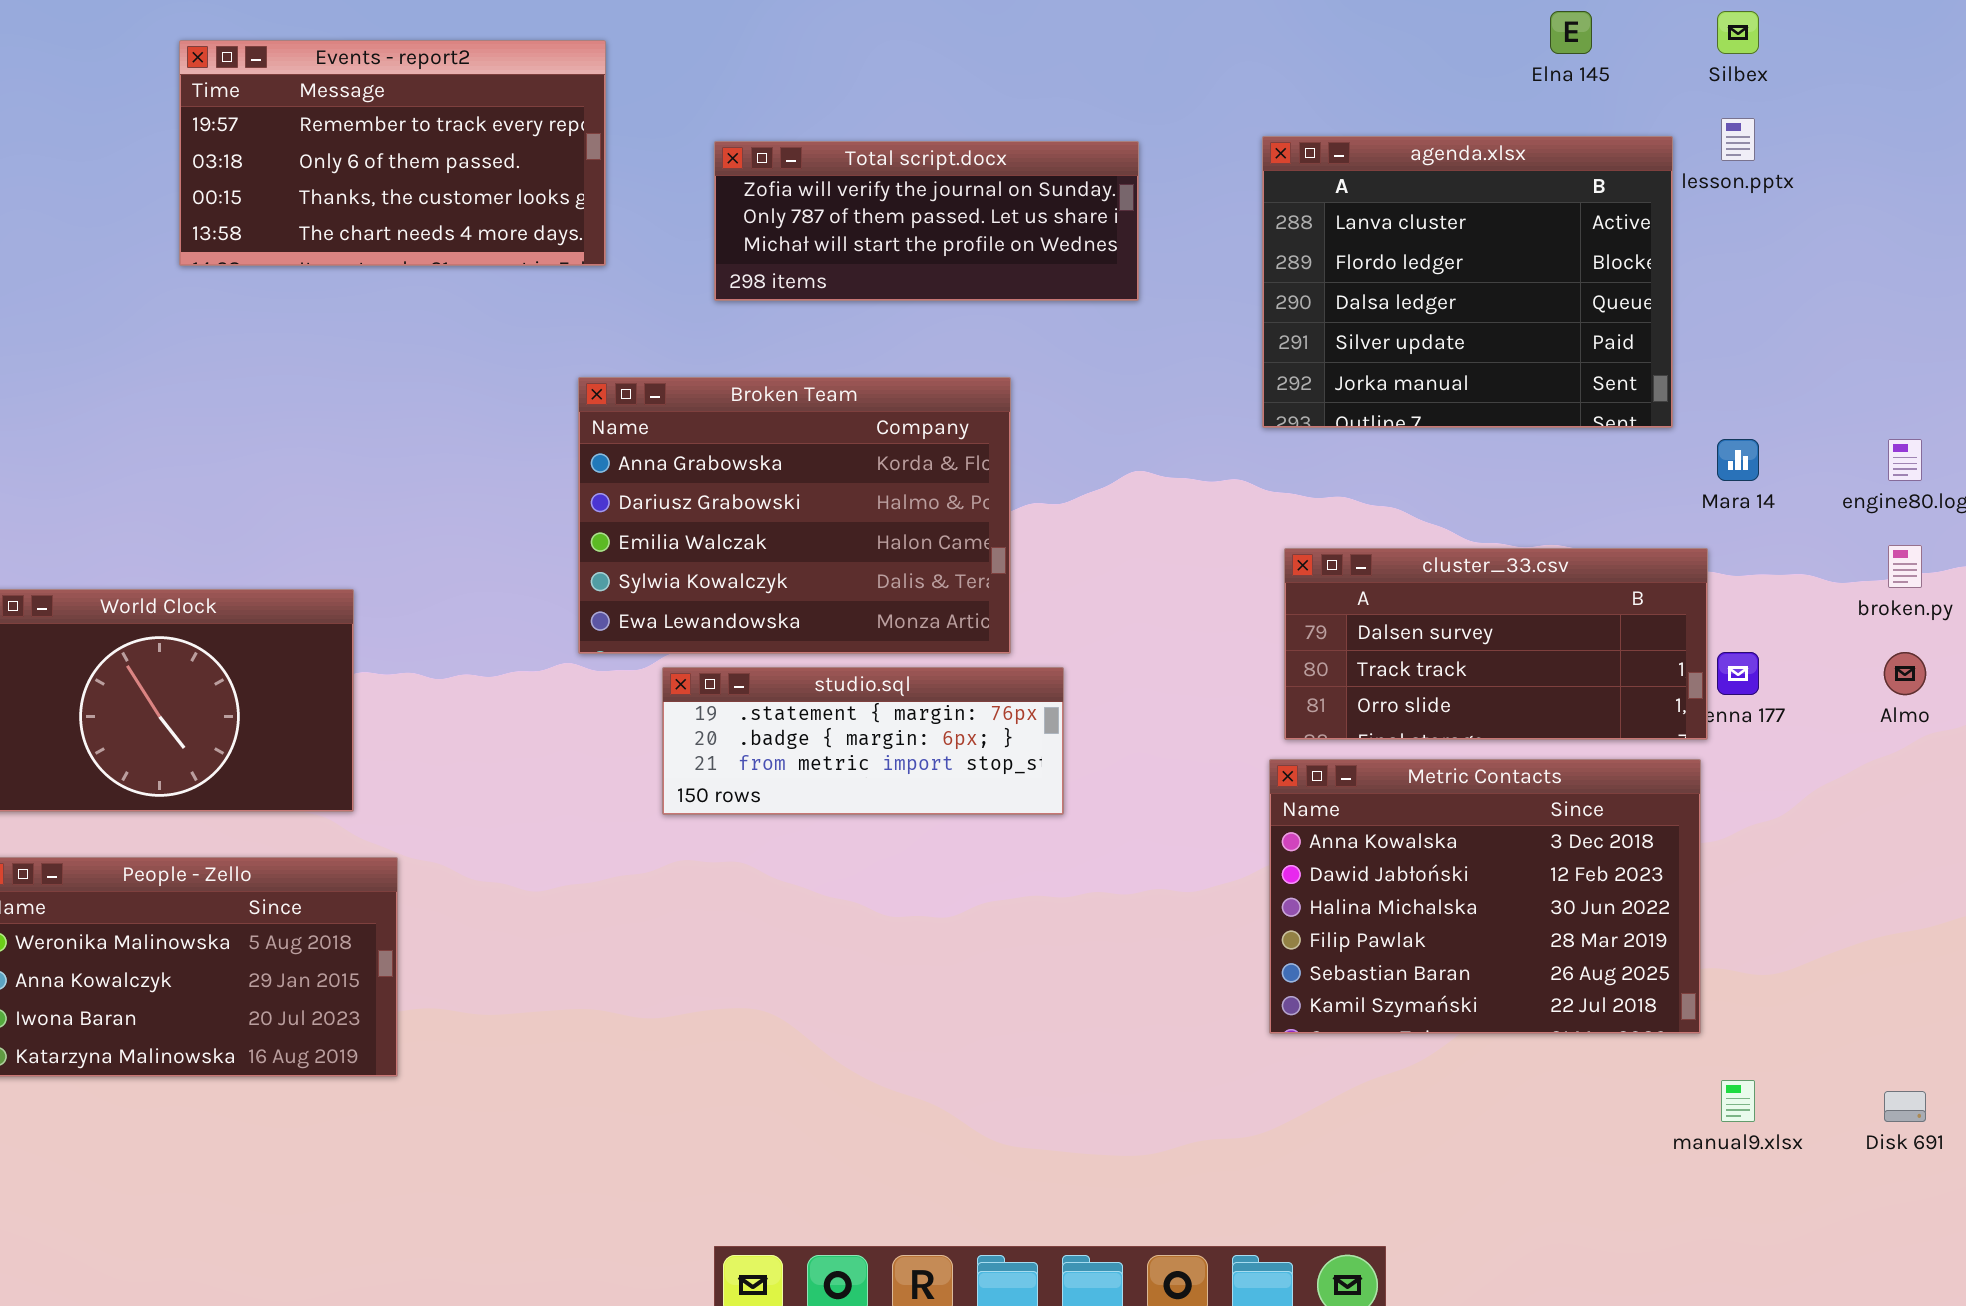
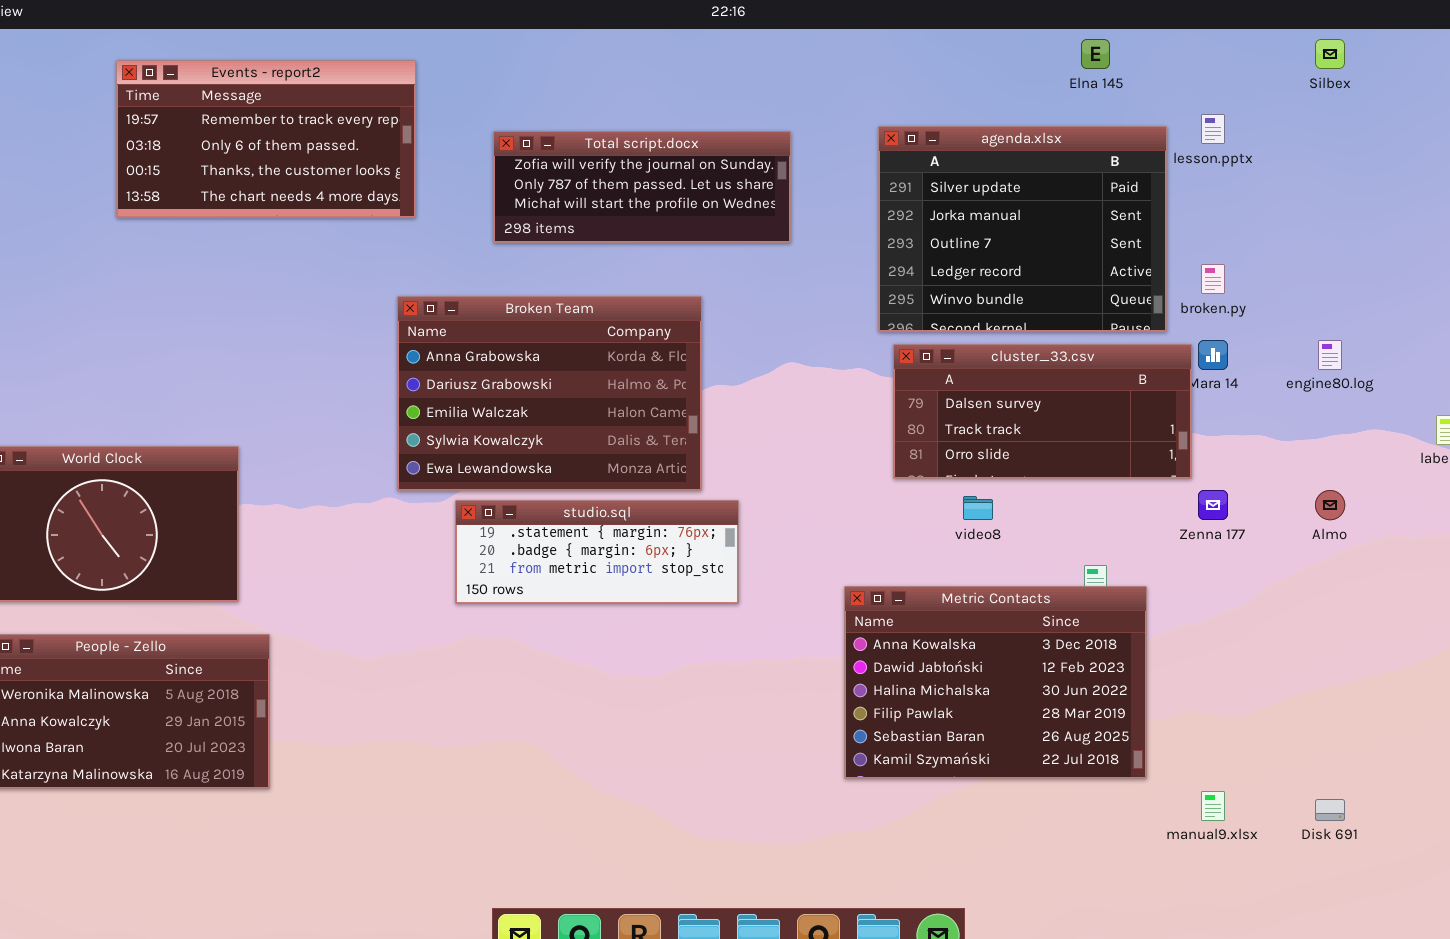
Silbex: [1717,11,1759,54] -> [1315,39,1345,69], moved
agenda.xlsx: [1262,136,1673,428] -> [878,126,1167,332], scrolled down 3 rows
broken.py: [1888,545,1922,588] -> [1201,264,1225,294], moved
cluster_33.csv: [1284,548,1708,740] -> [893,344,1192,479], moved
Metric Contacts: [1269,759,1701,1034] -> [844,586,1147,779], moved

